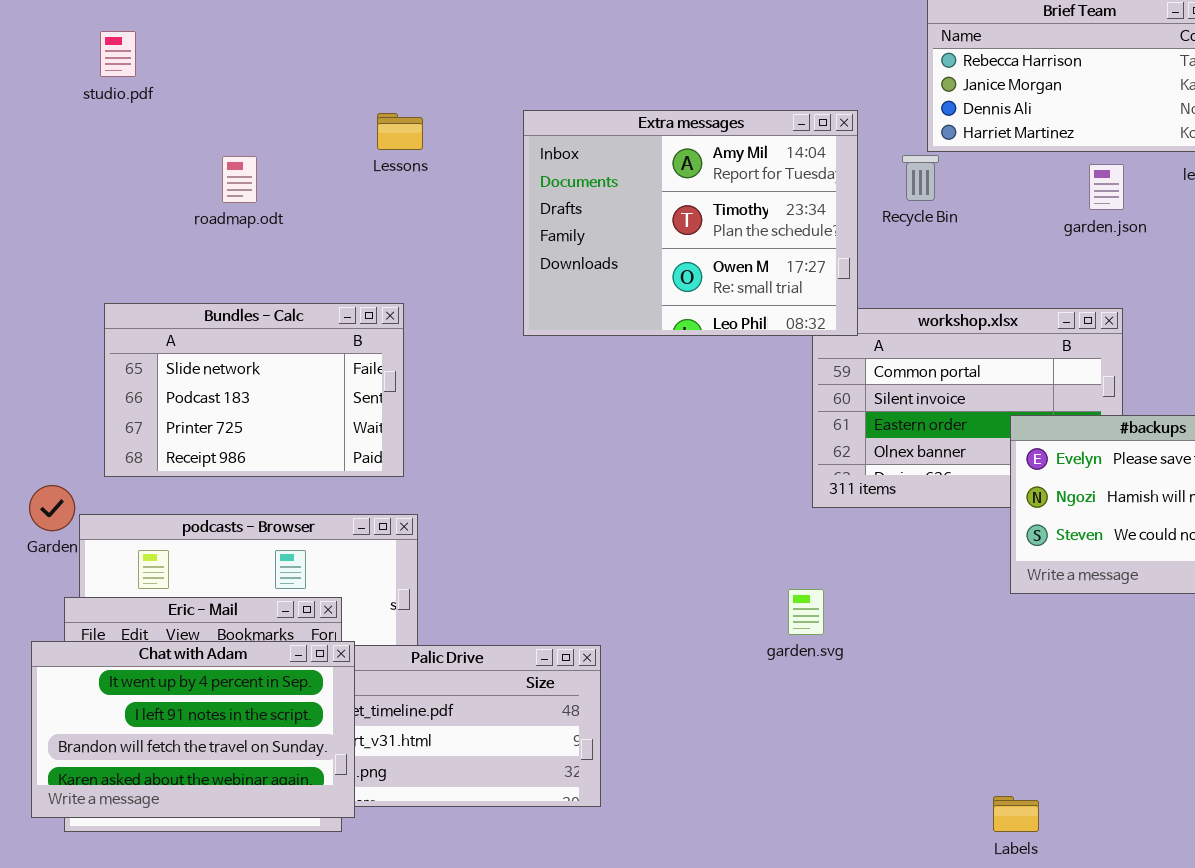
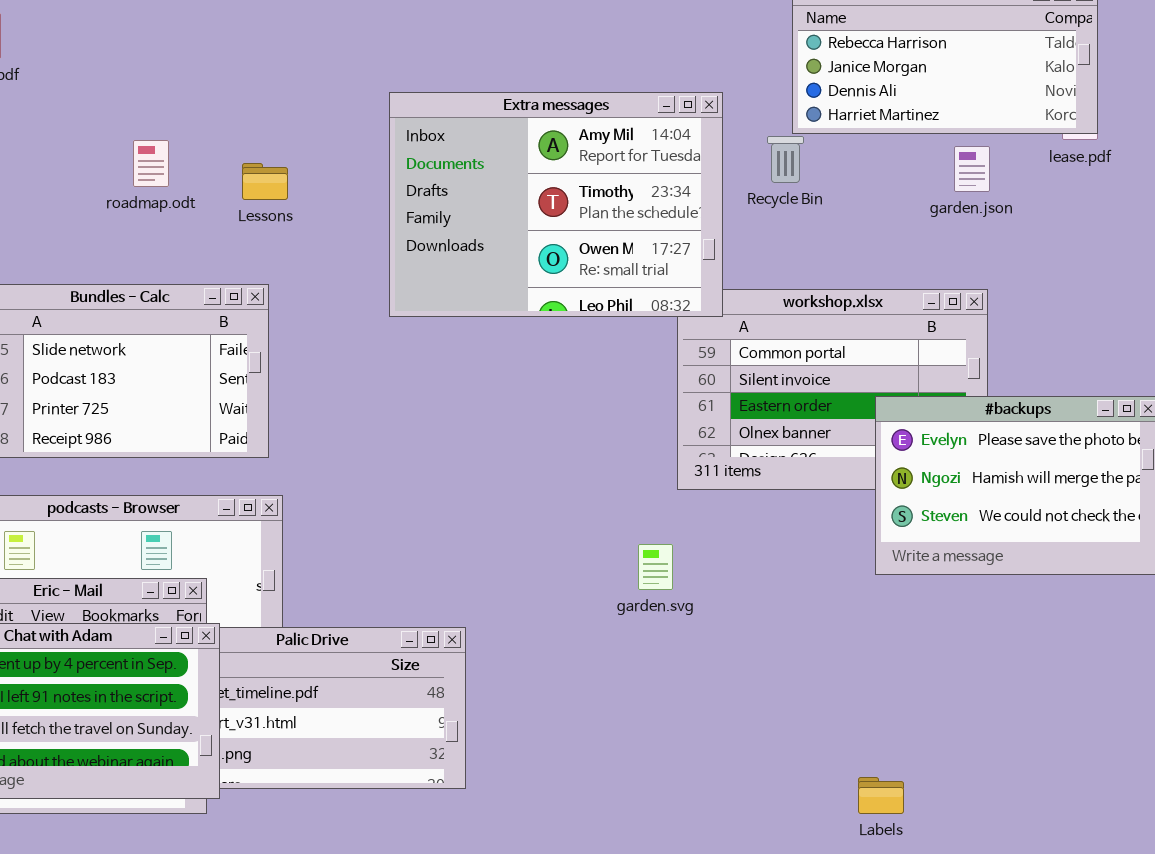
Lessons: [377,113,423,150] -> [242,163,288,200], moved
roadmap.odt: [222,156,257,203] -> [133,140,169,187], moved
garden.svg: [788,589,824,635] -> [638,544,673,590], moved

